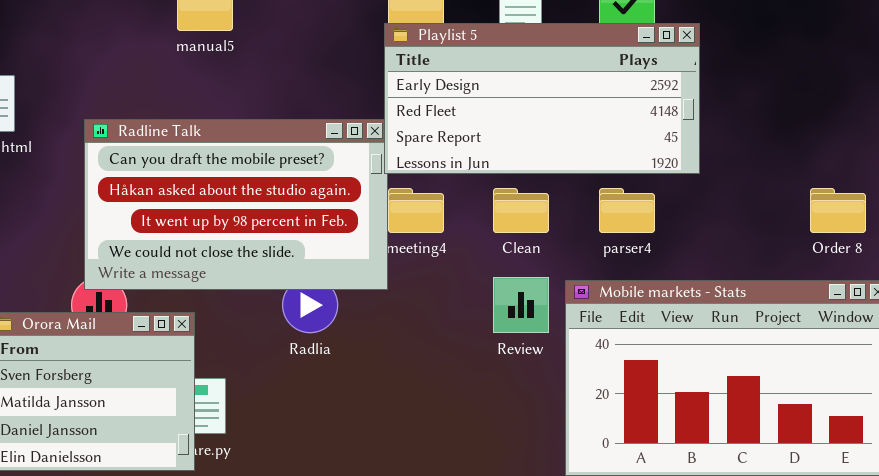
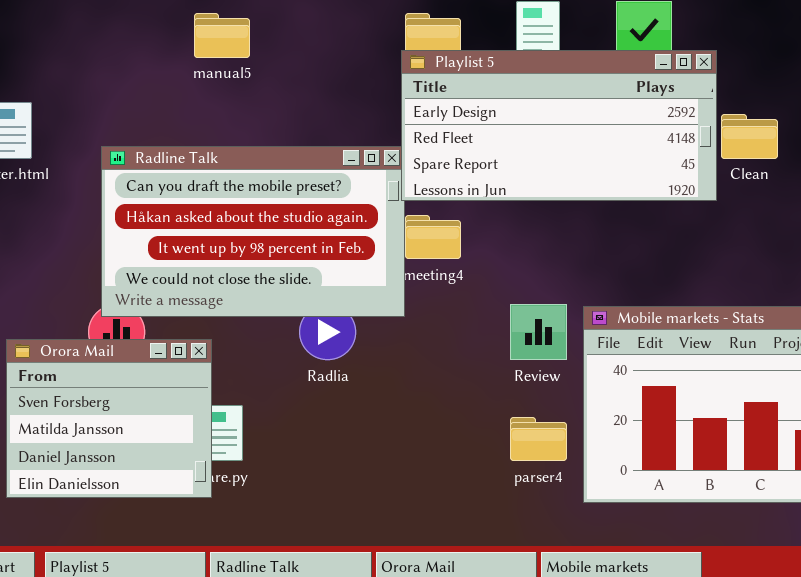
Clean: [493,188,549,233] -> [721,114,778,159], moved
parser4: [599,188,655,233] -> [510,417,567,461], moved

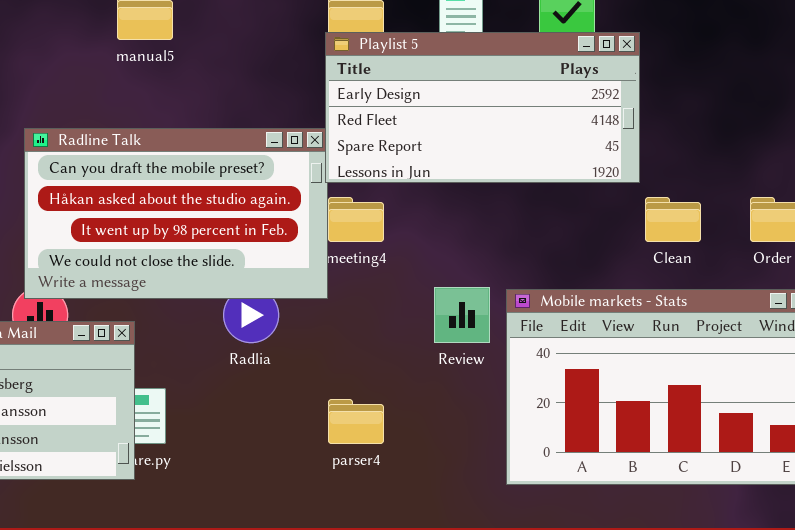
Clean: [721,114,778,159] -> [645,197,701,242], moved
parser4: [510,417,567,461] -> [328,399,384,444], moved

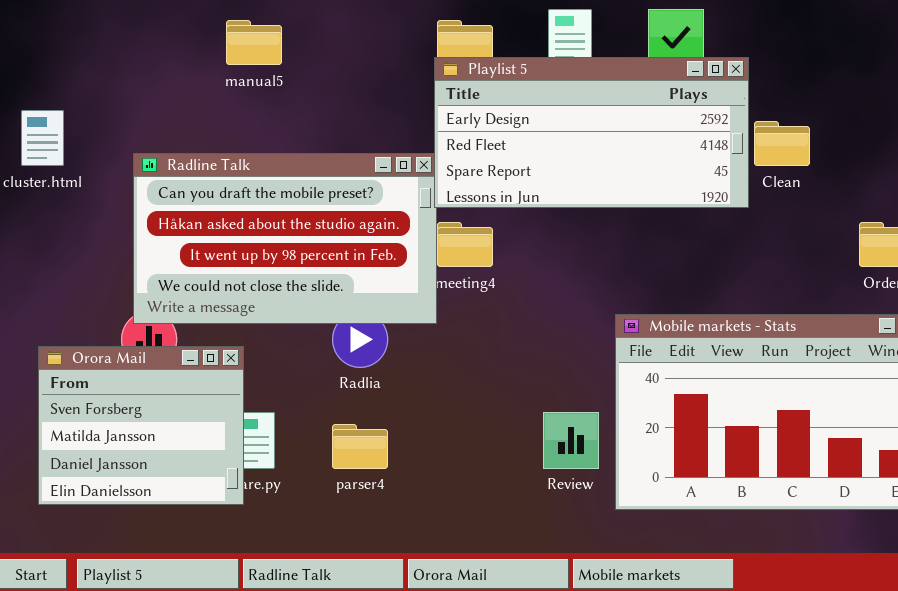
Clean: [645,197,701,242] -> [754,121,810,166], moved
Review: [434,287,490,343] -> [543,412,599,469], moved
parser4: [328,399,384,444] -> [332,424,388,469], moved

